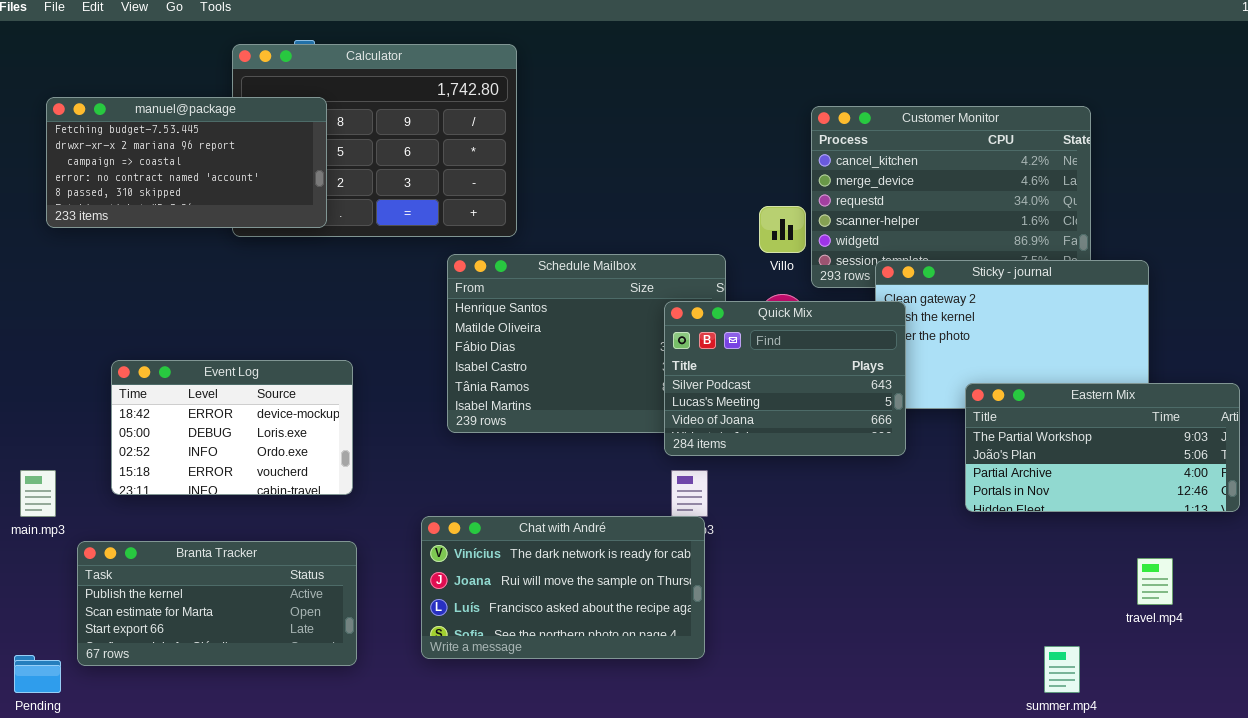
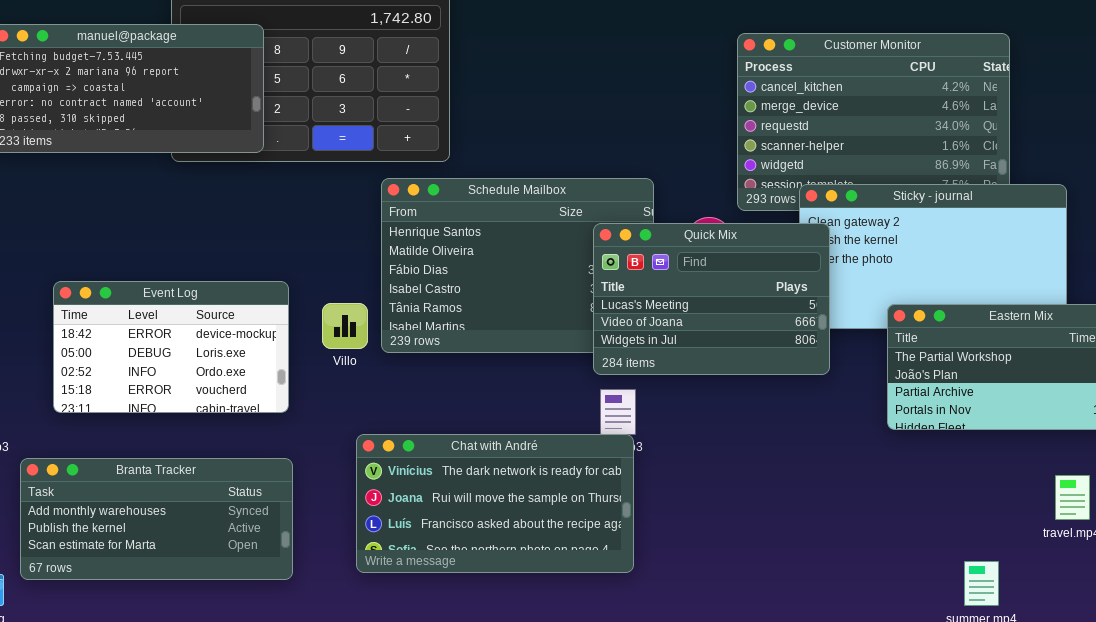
Villo: [759,206,806,253] -> [322,303,368,349], moved
Quick Mix: [664,301,906,456] -> [593,223,830,375], scrolled down 1 row
Branta Tracker: [77,541,357,666] -> [20,458,293,580], scrolled up 1 row

